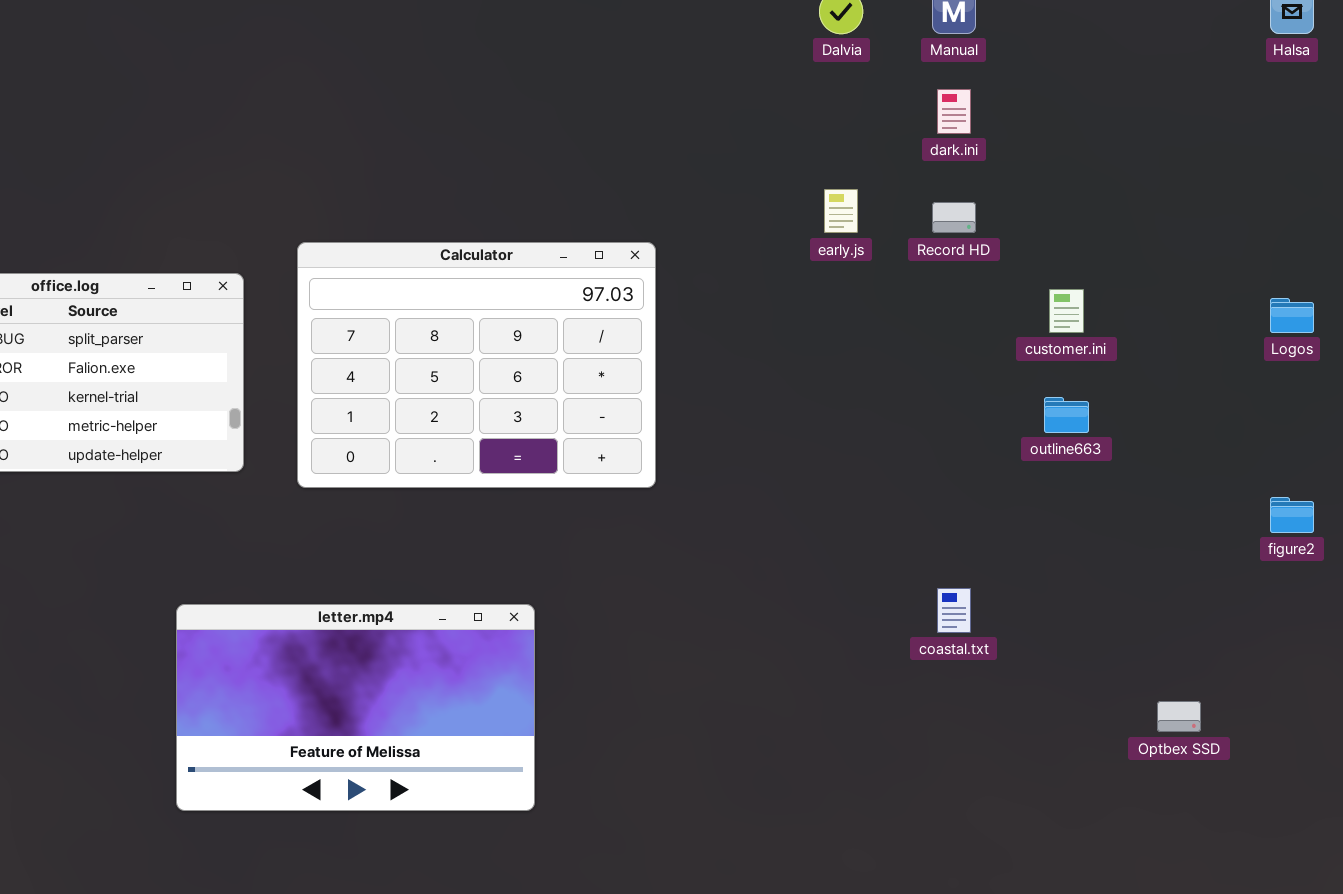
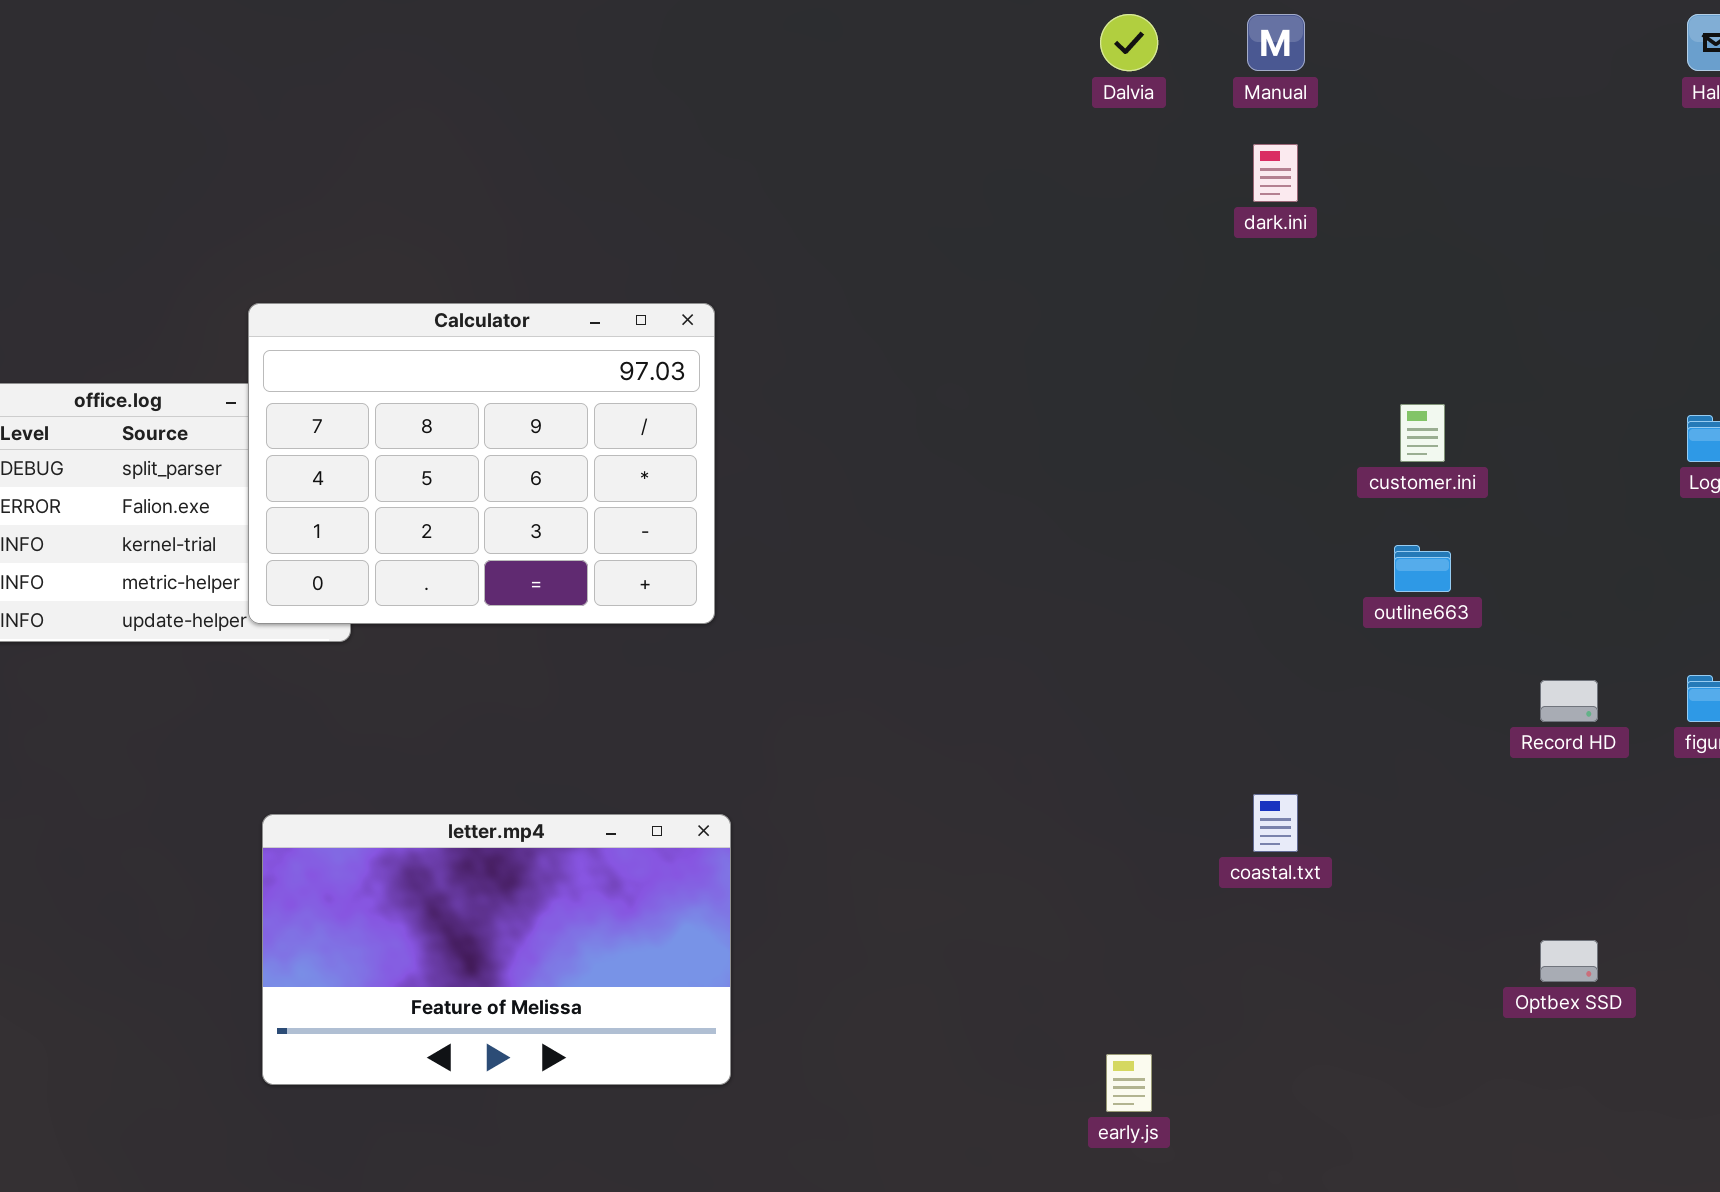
early.js: [824,189,858,233] -> [1106,1054,1152,1112], moved
Record HD: [932,202,976,233] -> [1540,680,1598,722], moved
Calculator: [297,242,656,488] -> [248,303,715,624], moved

